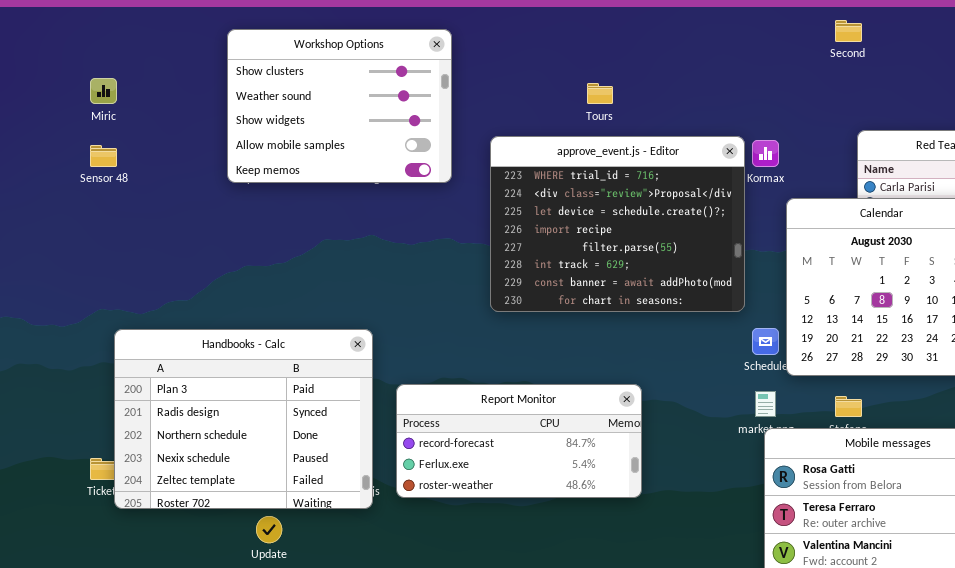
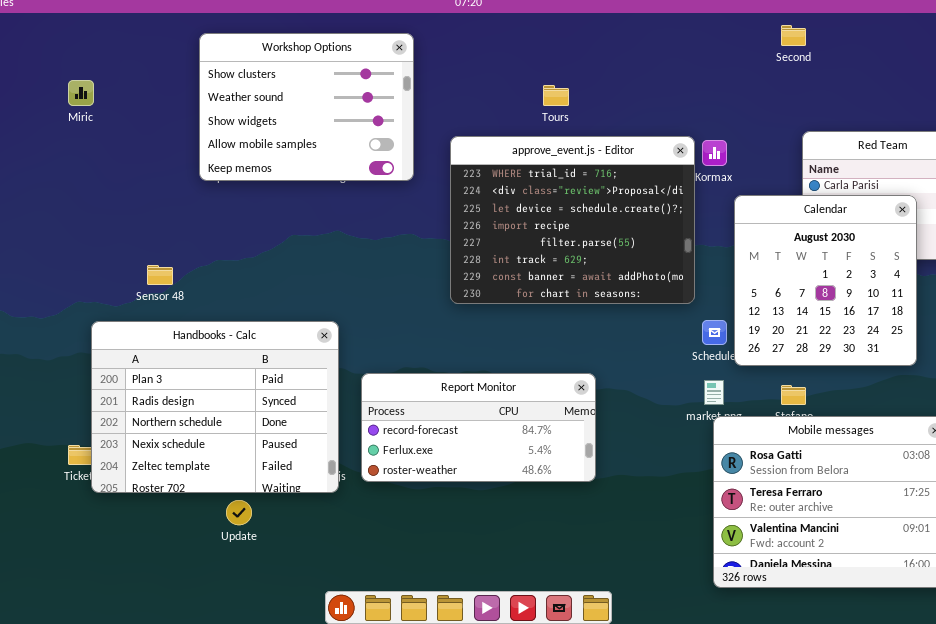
Sensor 48: [90,145,117,167] -> [147,265,173,285], moved

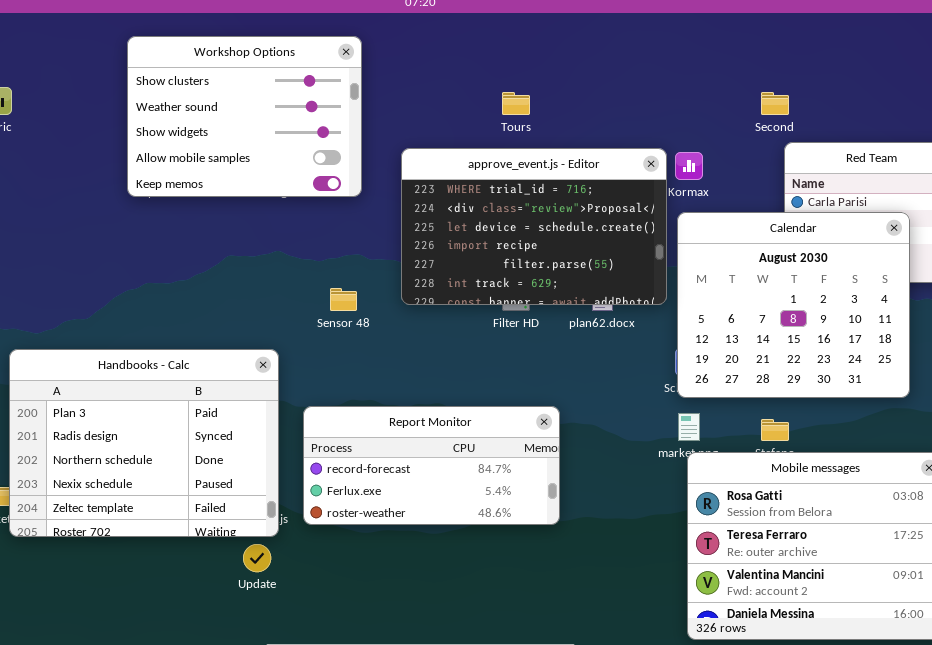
Second: [781,25,806,46] -> [761,92,789,115], moved
approve_event.js - Editor: [450,136,695,304] -> [401,148,667,305], resized
Calendar: [734,195,917,366] -> [677,212,910,398], resized
Sensor 48: [147,265,173,285] -> [330,288,357,311], moved
Update: [226,500,252,525] -> [243,544,271,572], moved

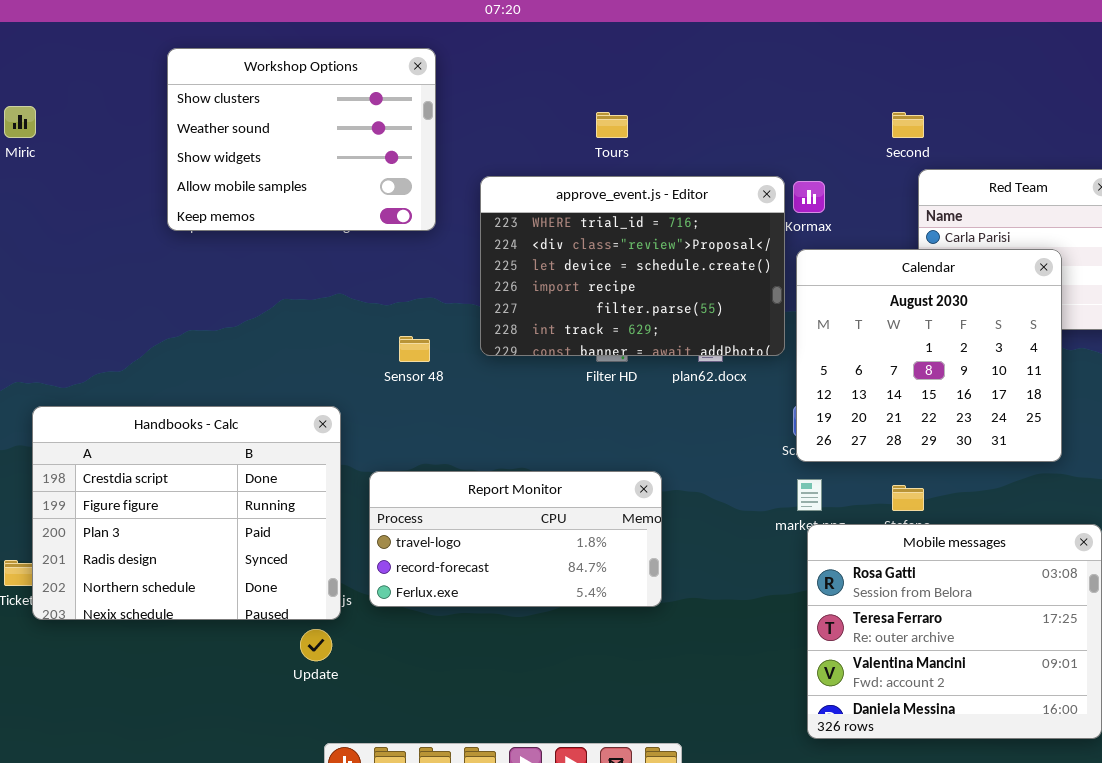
Handbooks - Calc: [9,349,279,537] -> [32,406,341,620], scrolled up 2 rows
Report Monitor: [303,406,560,525] -> [369,471,662,607], scrolled up 1 row

